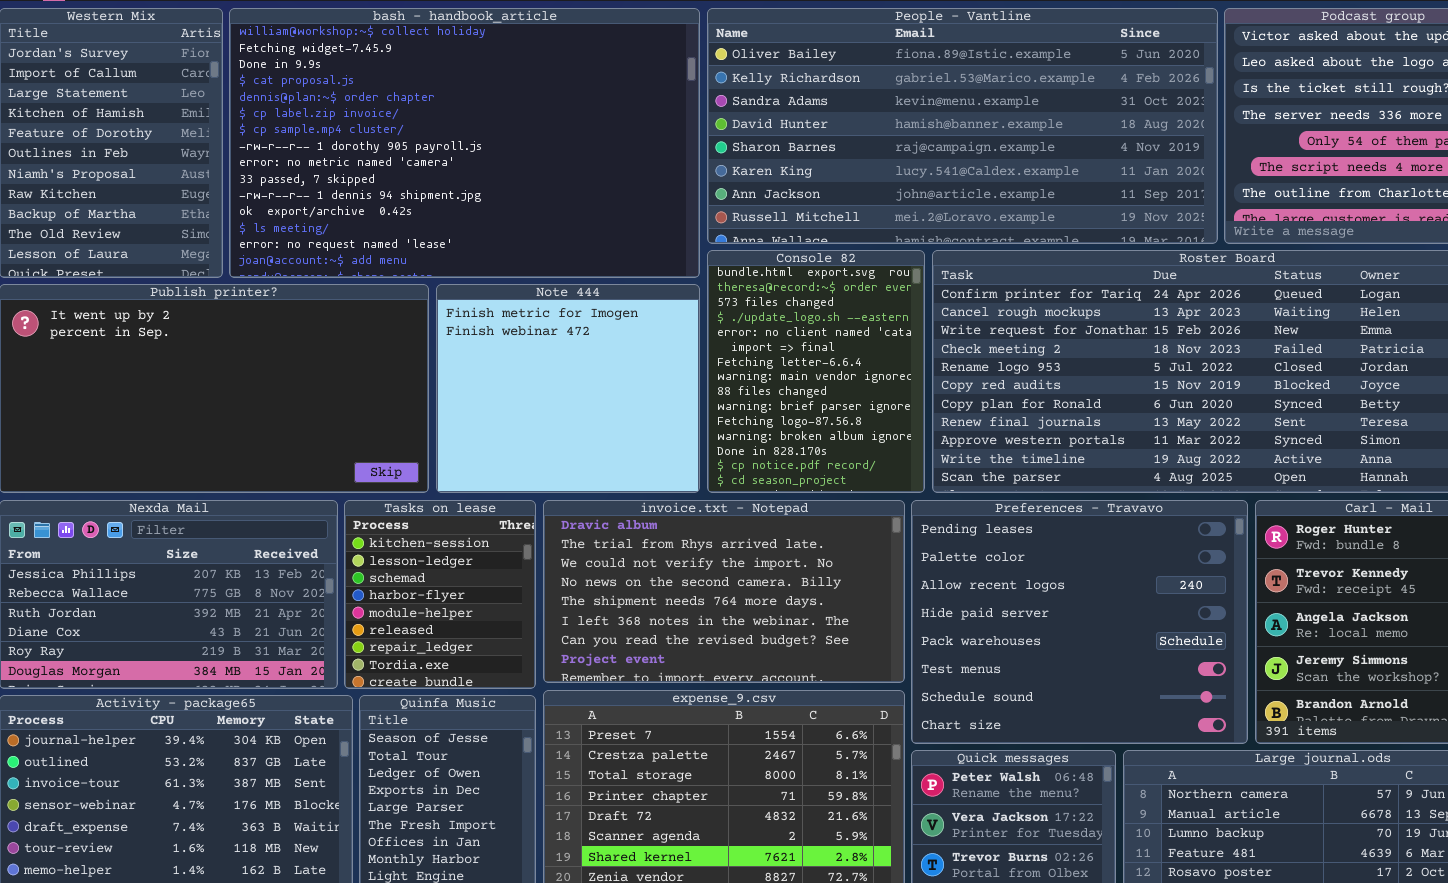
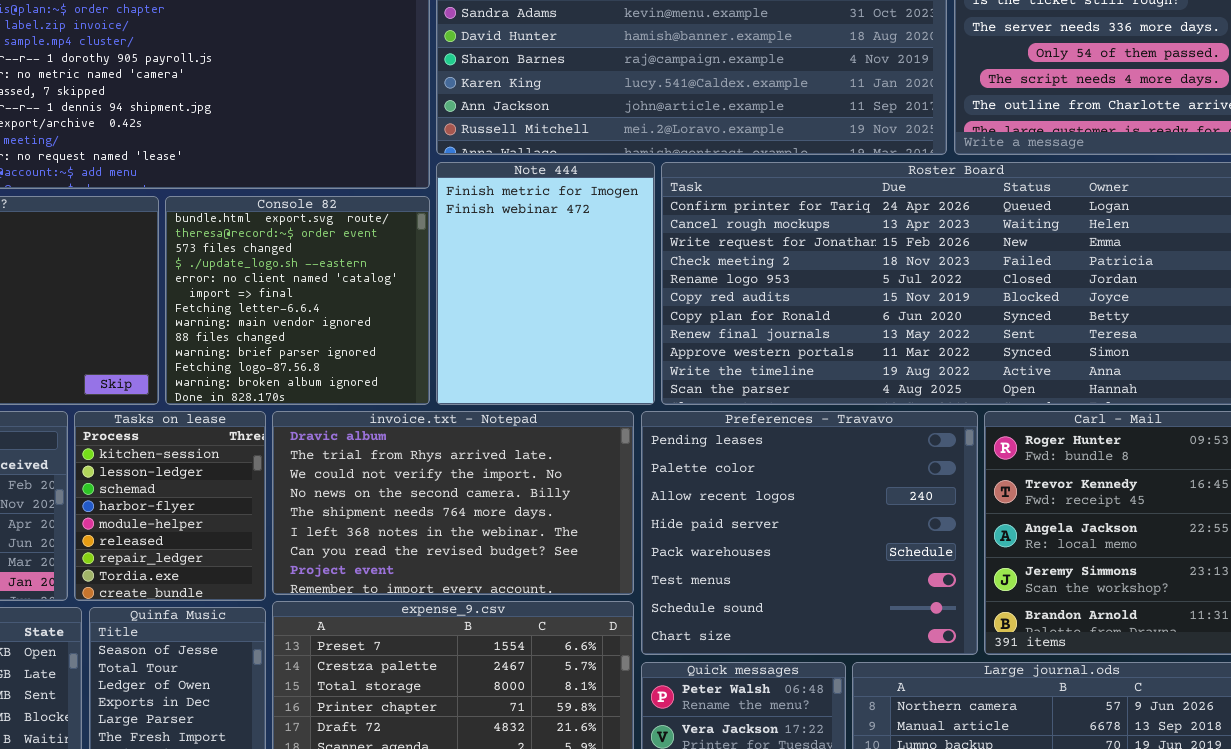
Console 82: [707,250,925,493] -> [165,196,430,405], moved, resized
Note 444: [436,284,700,493] -> [436,162,655,405], moved, resized

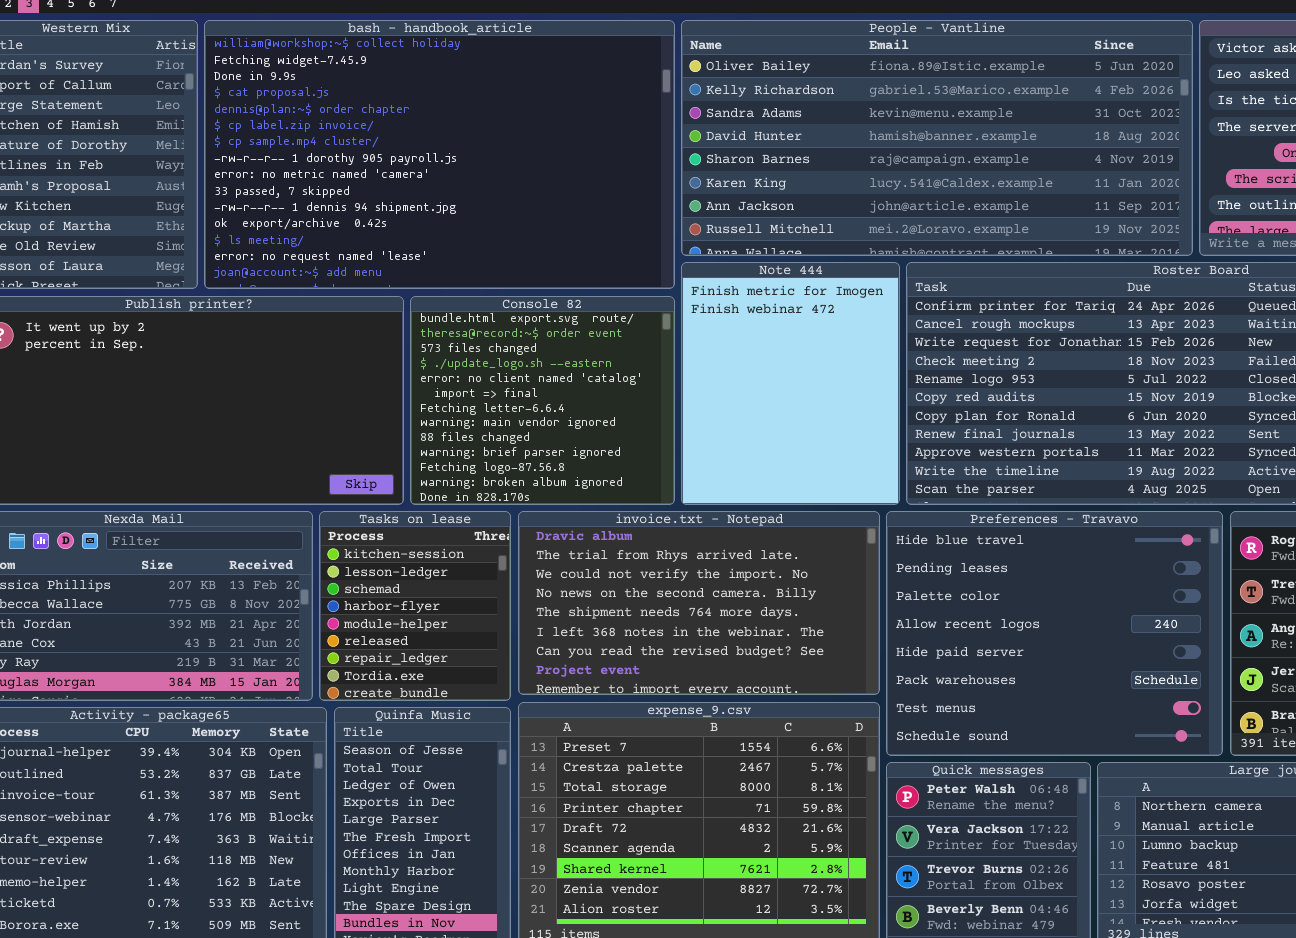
Preferences - Travavo: [641,411,978,655] -> [886,511,1223,756], scrolled up 1 row

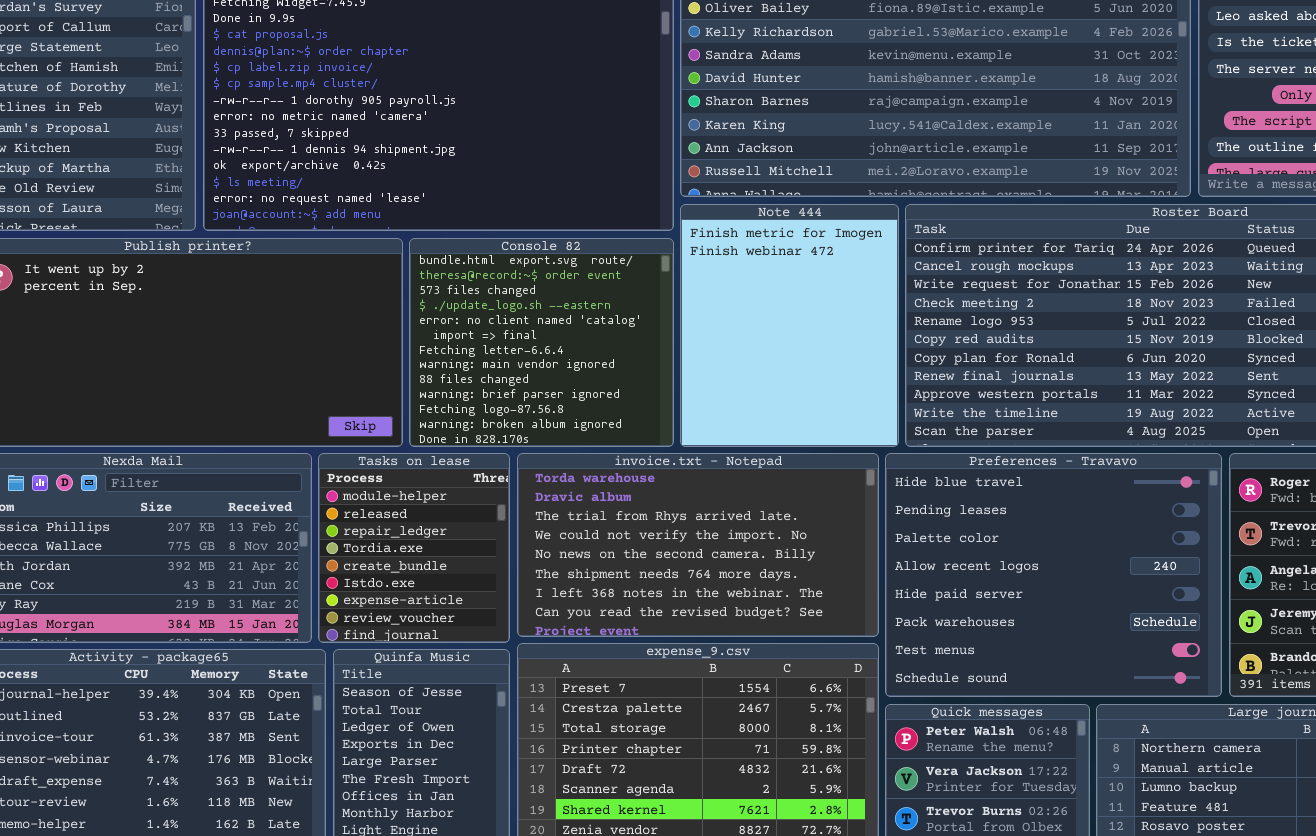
Tasks on lease: [319,511,511,701] -> [318,453,510,643], scrolled down 4 rows
invoice.txt - Notepad: [518,511,880,695] -> [517,453,879,637], scrolled up 1 row

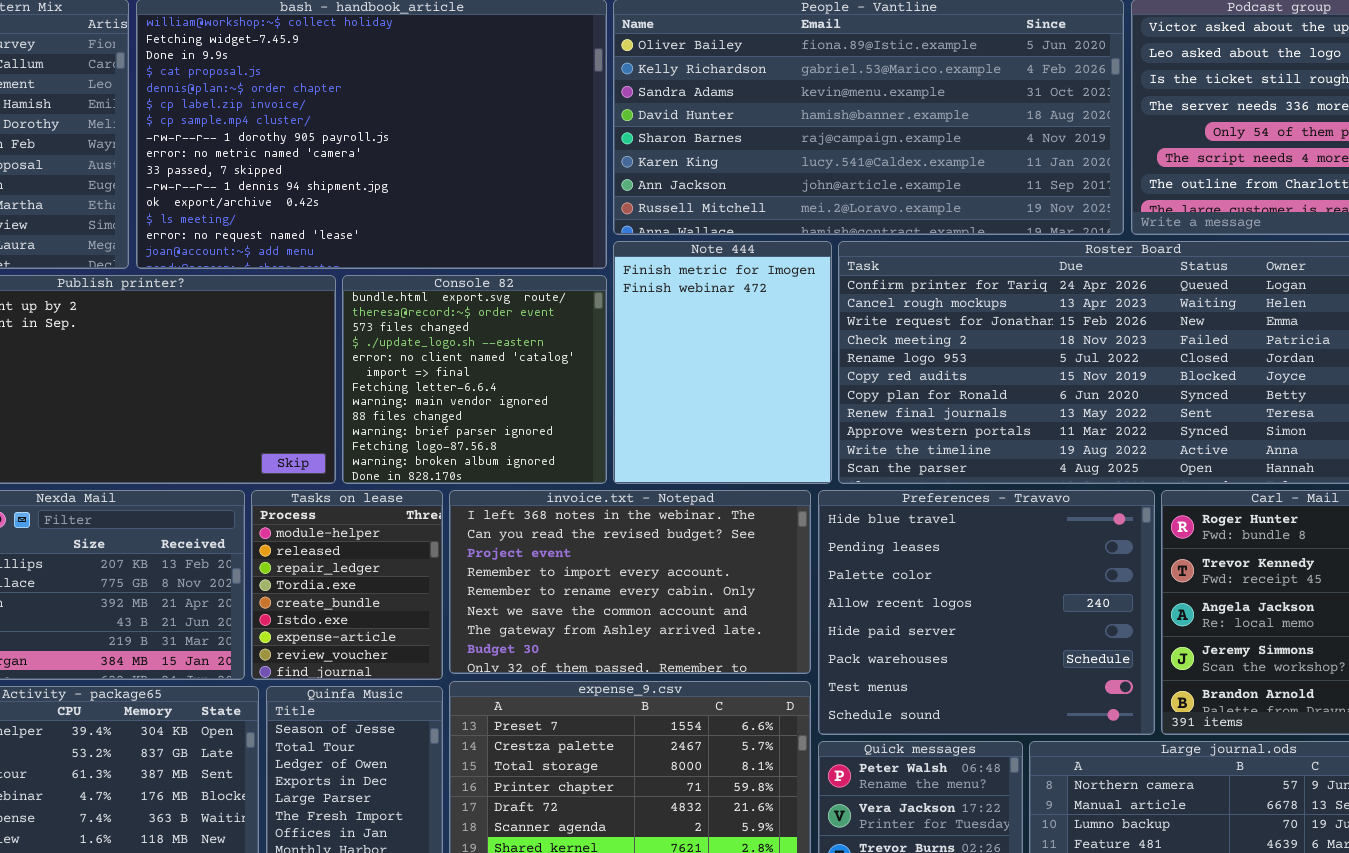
invoice.txt - Notepad: [517,453,879,637] -> [449,490,811,674], scrolled down 6 rows

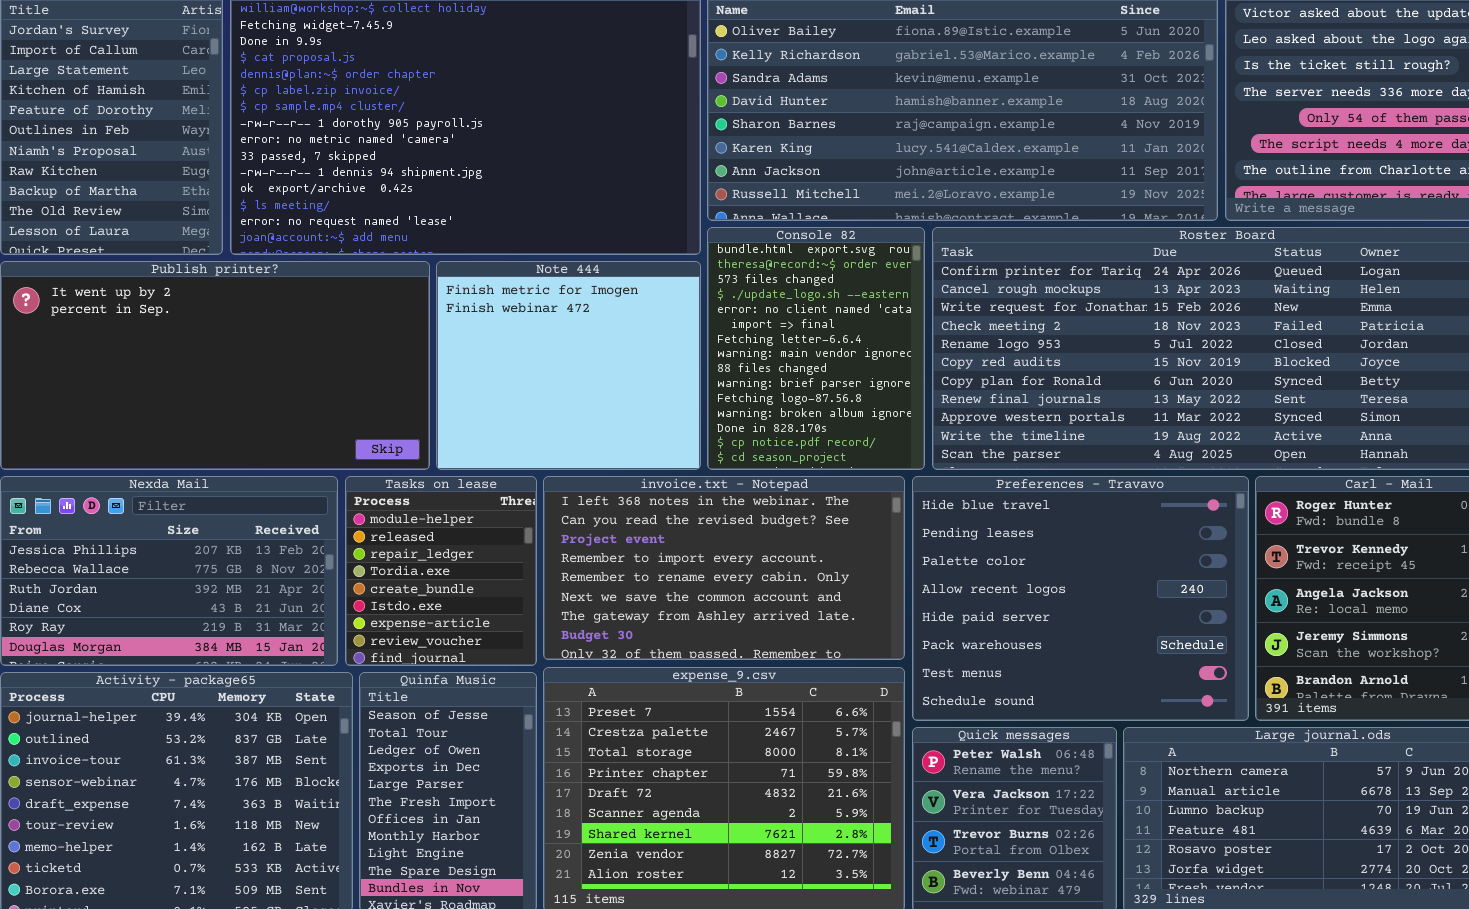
Note 444: [613,241,832,484] -> [436,261,701,470], moved, resized
Console 82: [342,275,607,484] -> [707,227,925,470], moved, resized

